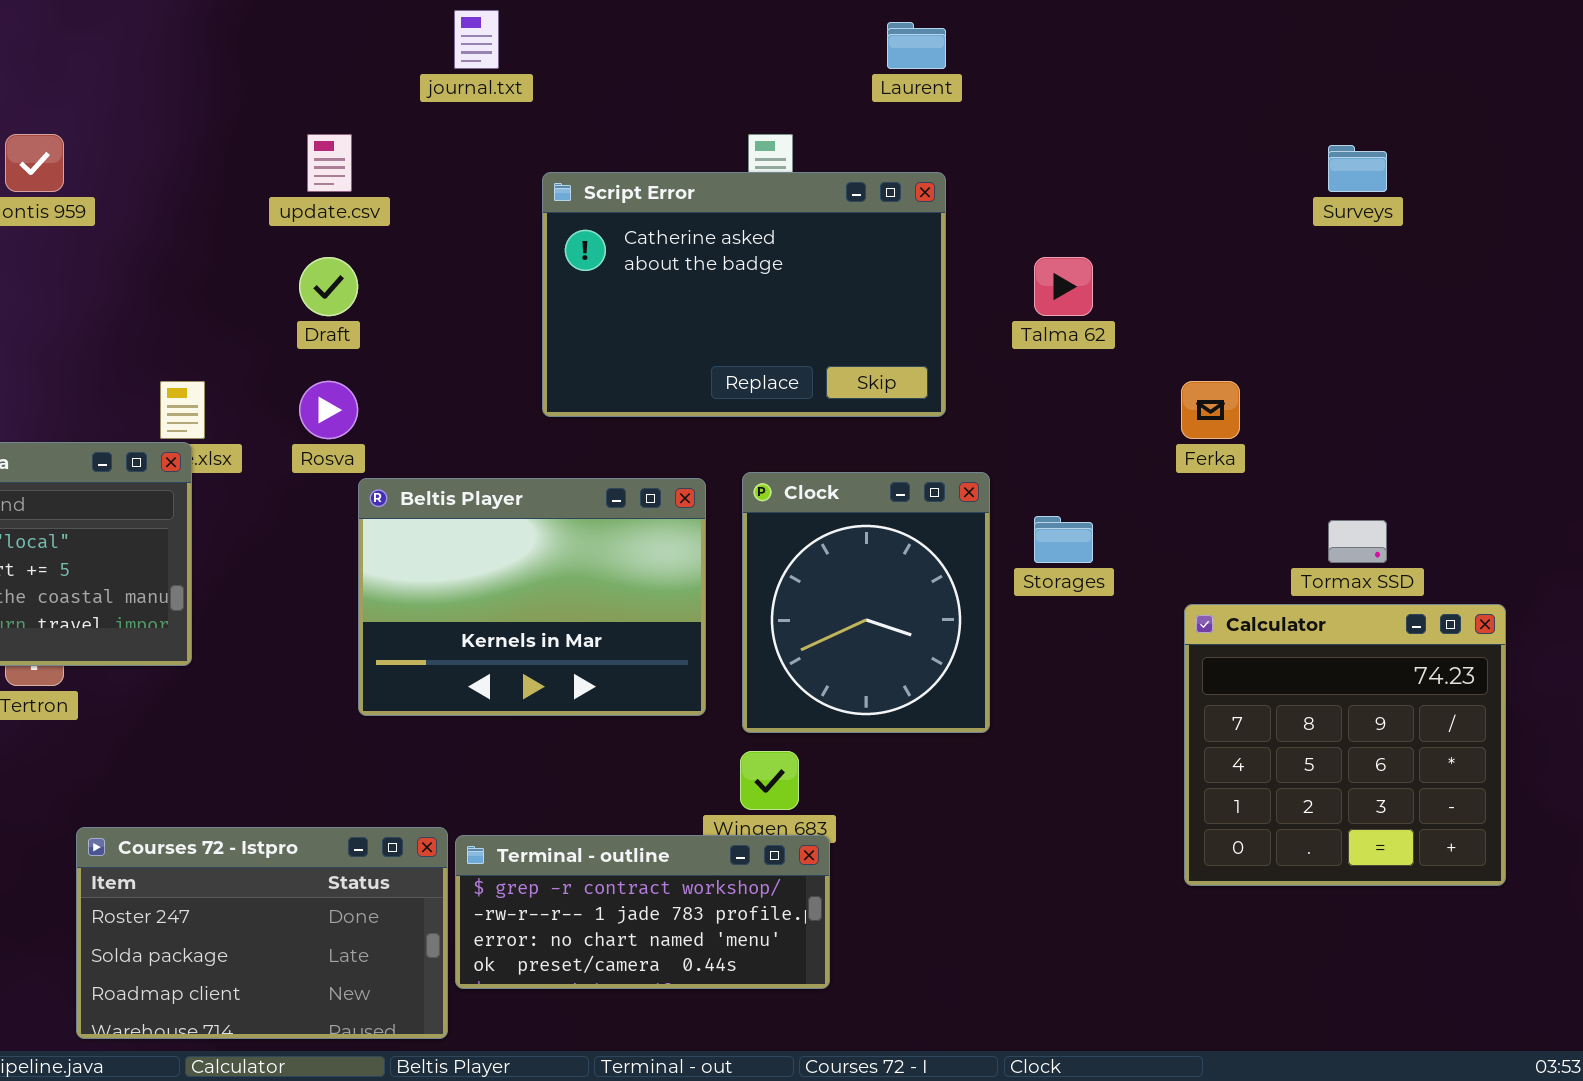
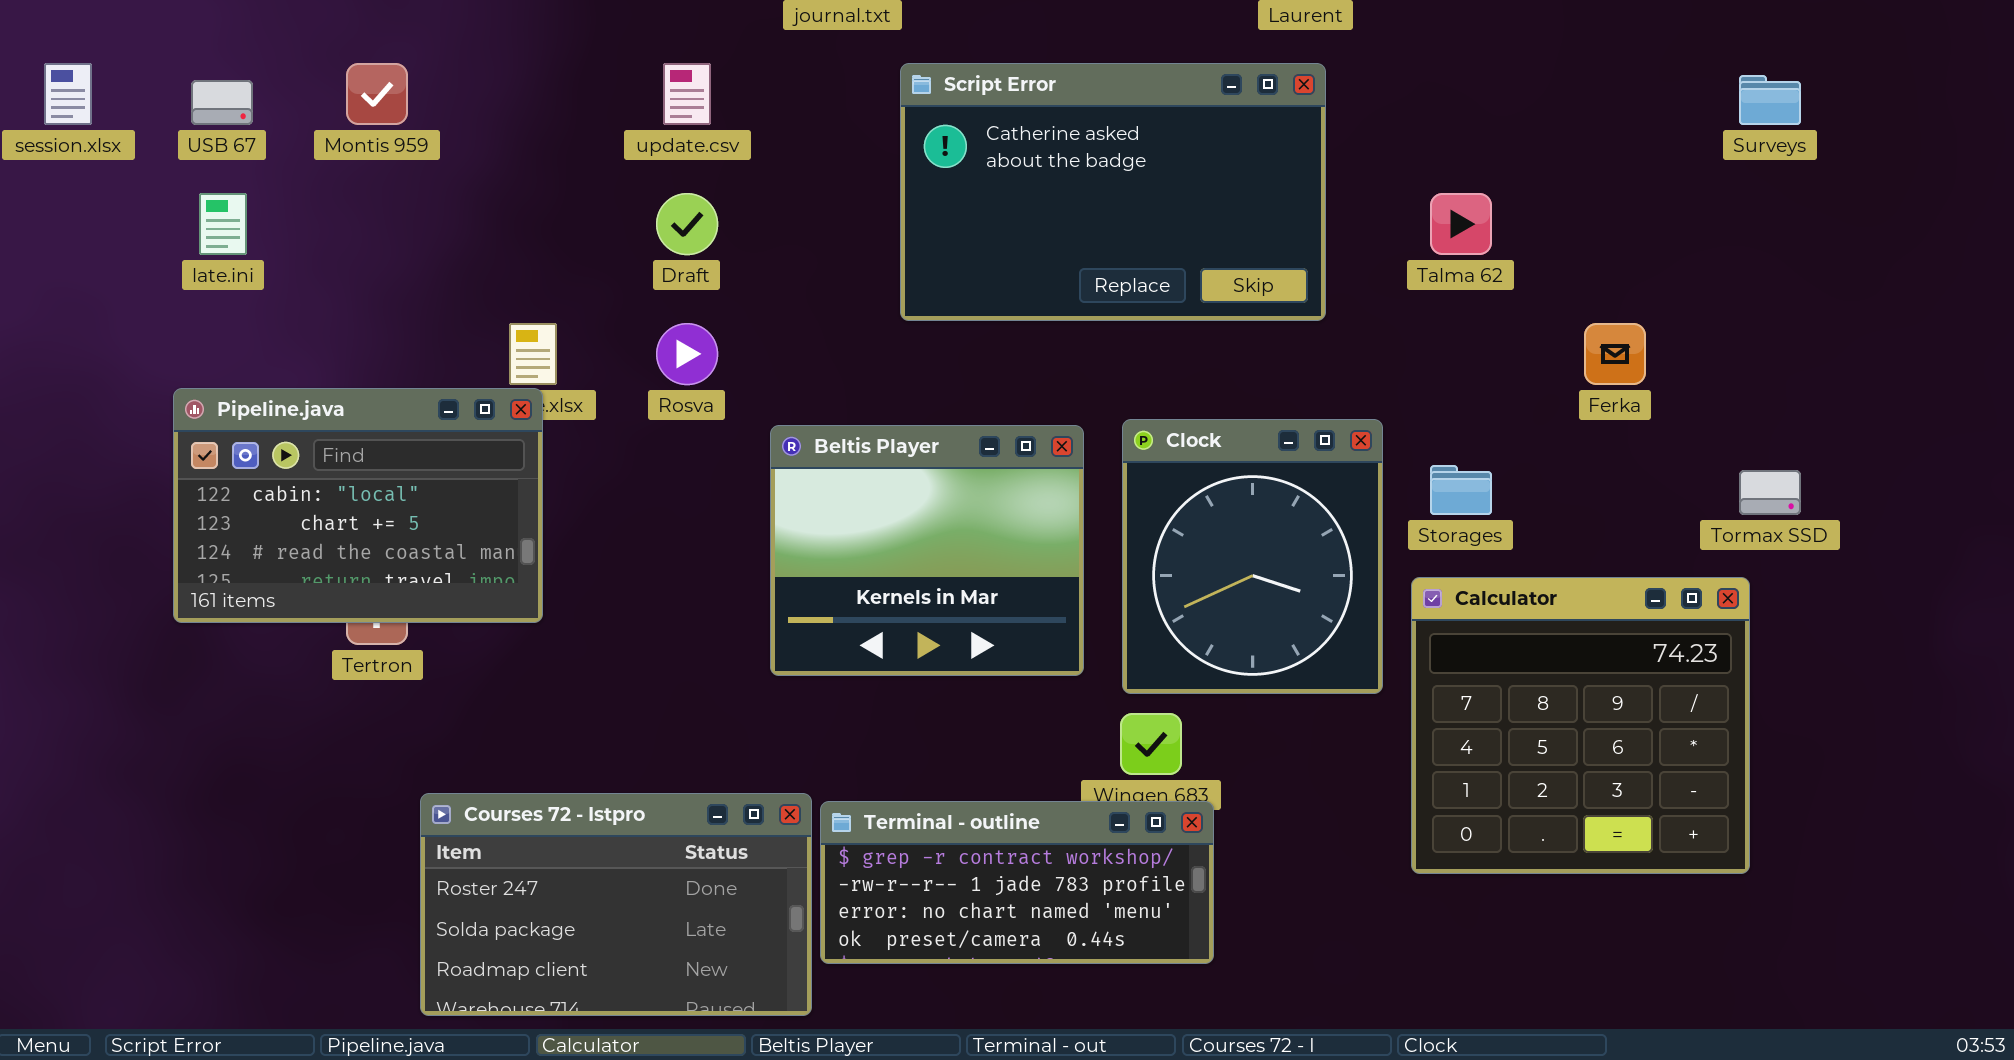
Script Error: [542,172,946,417] -> [900,63,1326,321], moved
Beltis Player: [358,478,706,716] -> [770,425,1084,676], resized
Calculator: [1184,604,1506,886] -> [1411,577,1750,874], moved

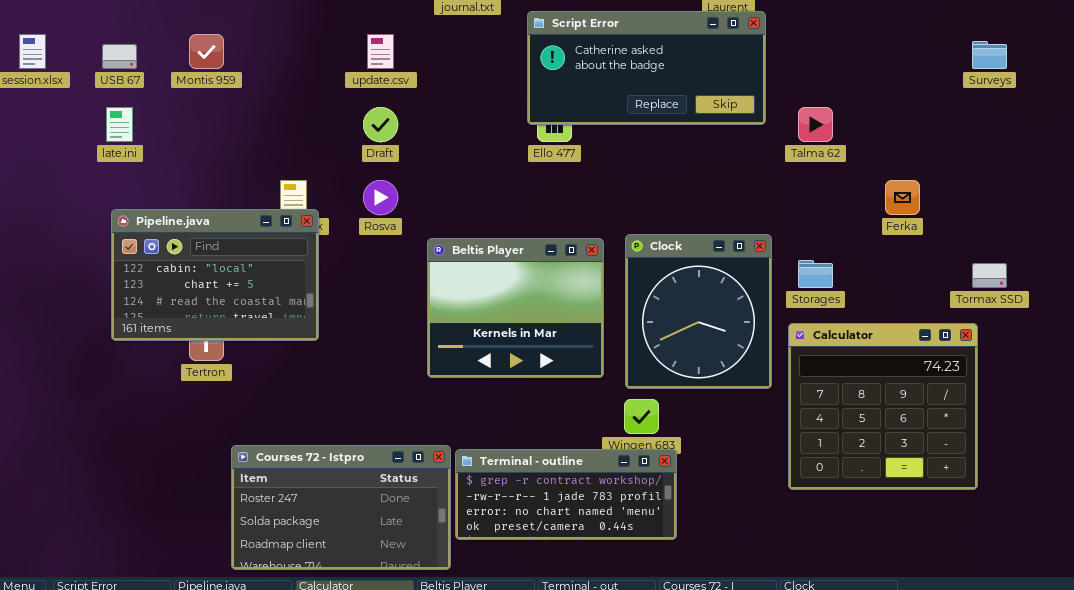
Script Error: [900,63,1326,321] -> [527,11,766,125], moved, resized
Pipeline.java: [173,388,543,623] -> [111,209,319,341], moved

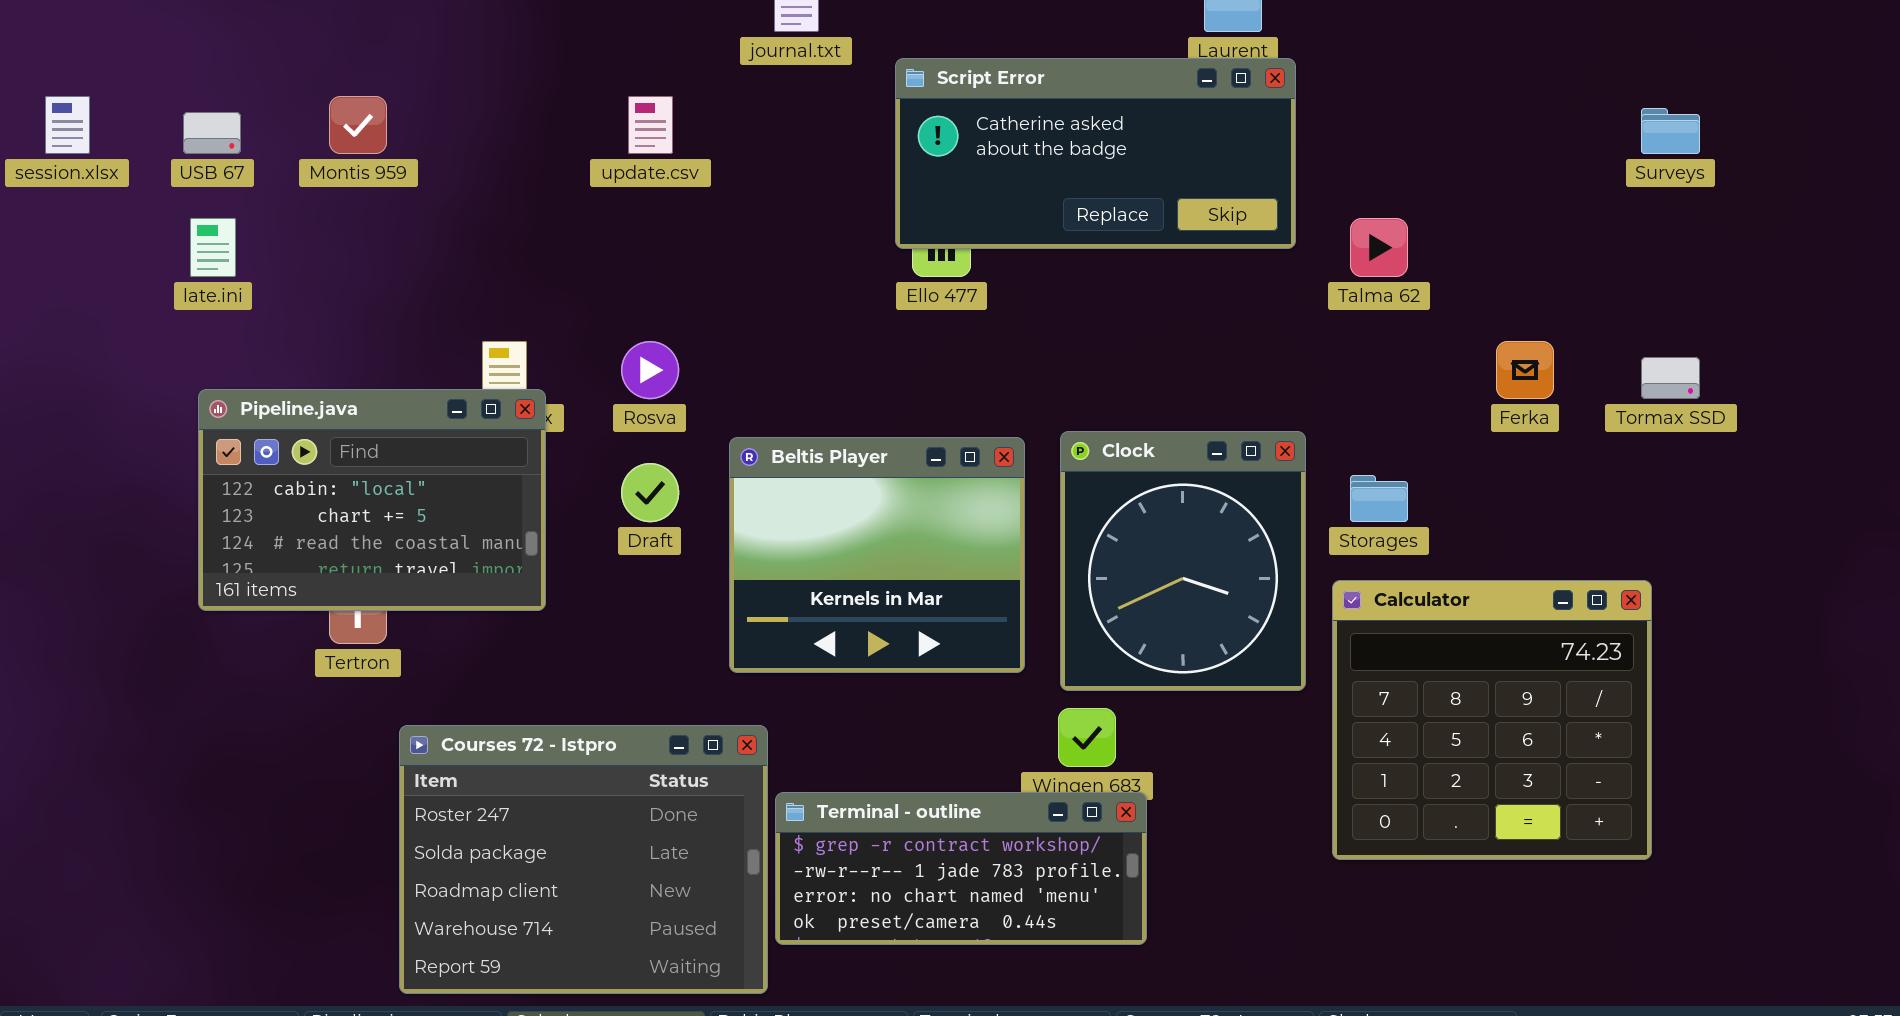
Draft: [363,107,398,142] -> [621,463,679,522], moved
Tormax SSD: [972,263,1007,288] -> [1641,357,1700,399], moved
Courses 72 - Istpro: [231,445,451,570] -> [399,725,768,994], resized

